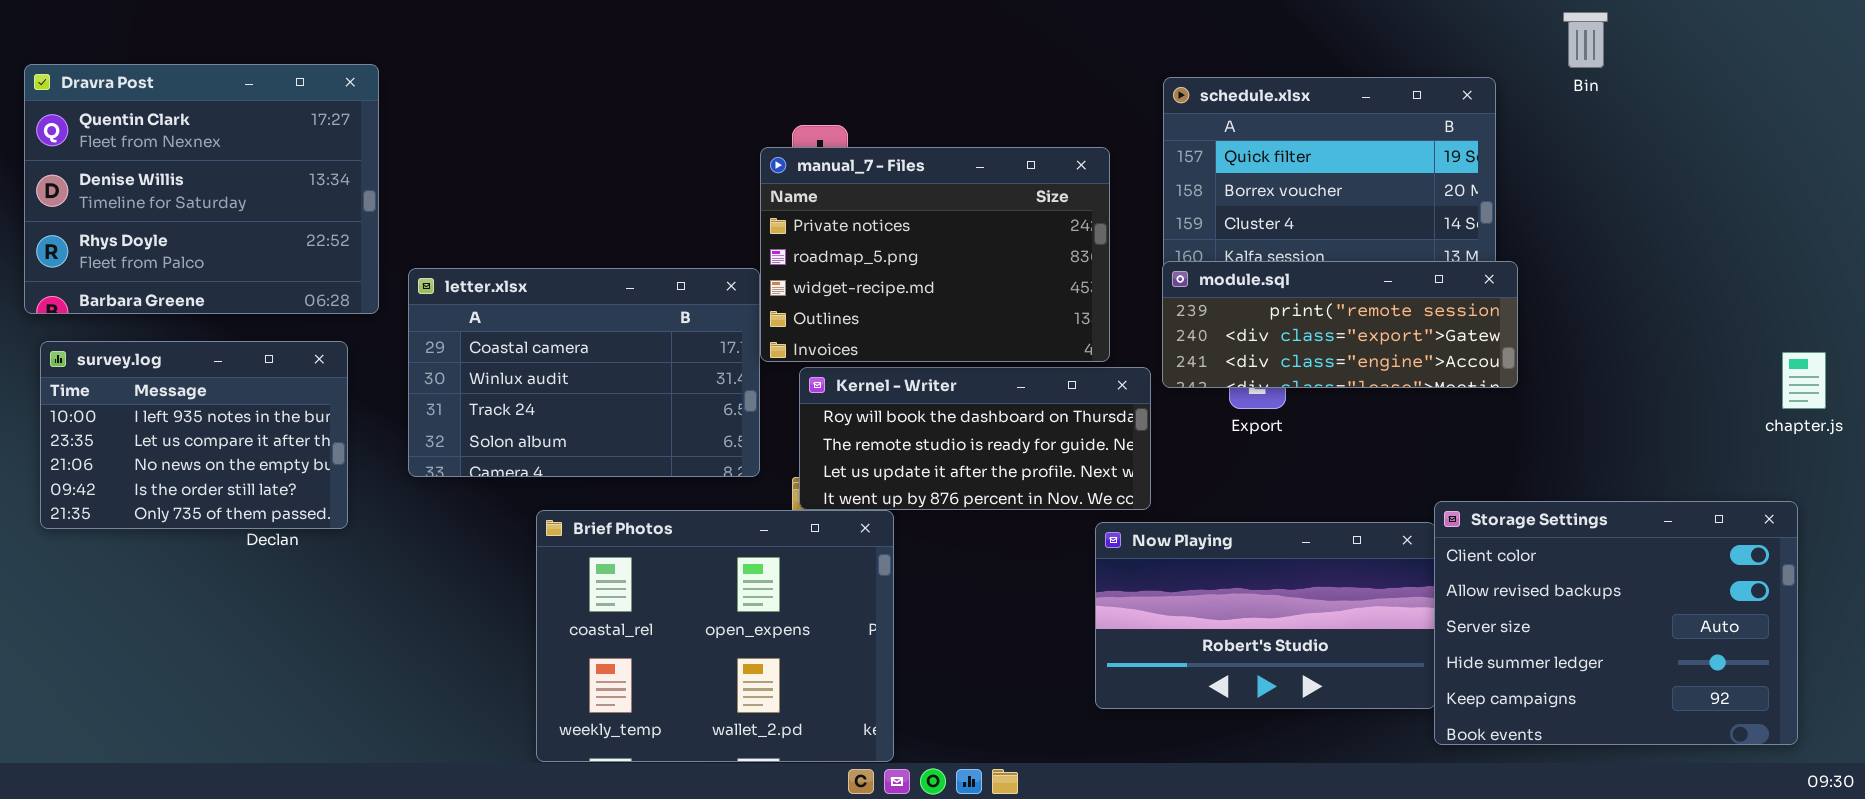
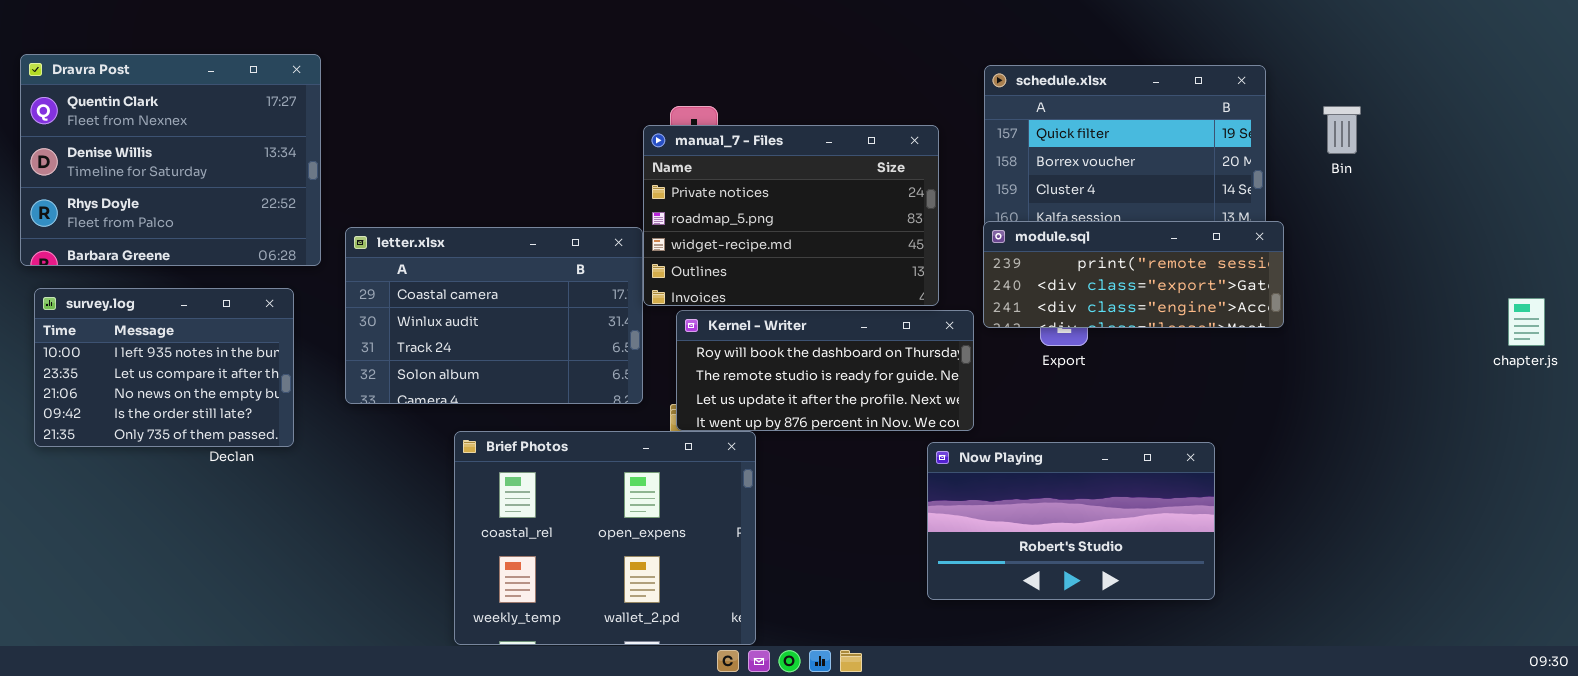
Bin: [1563,12,1608,68] -> [1323,106,1361,154], moved
Storage Settings: [1434,501,1798,745] -> none, closed

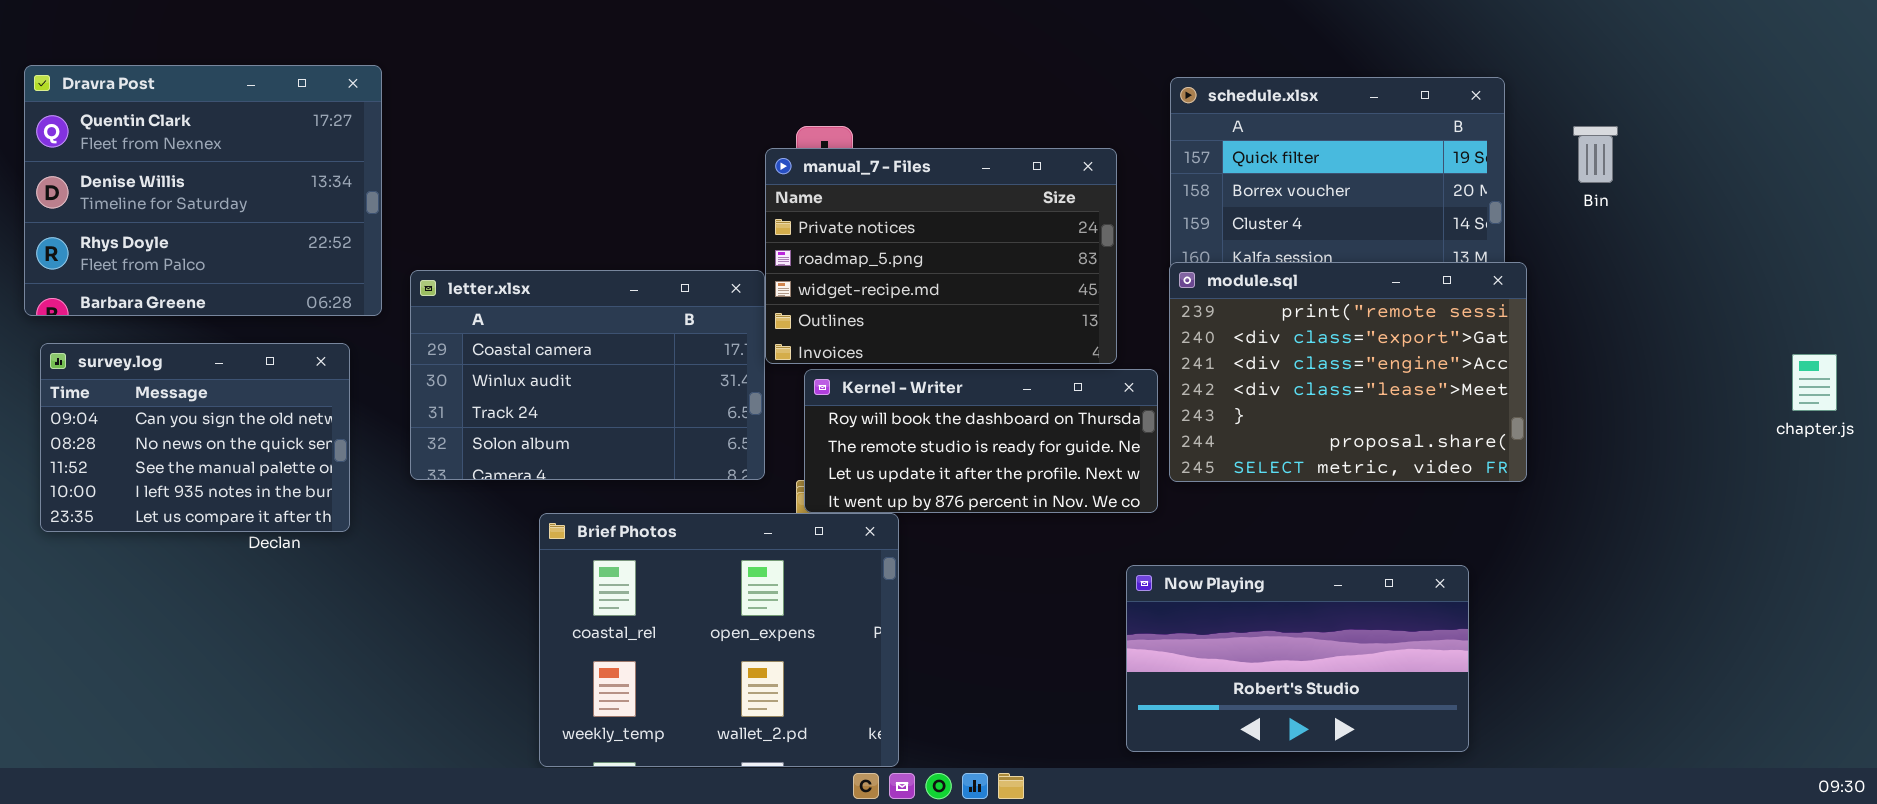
module.sql: [983,221,1284,328] -> [1169,262,1527,482], resized
survey.log: [34,288,294,447] -> [40,343,350,532], scrolled up 3 rows
Now Playing: [927,442,1215,600] -> [1126,565,1469,752], moved

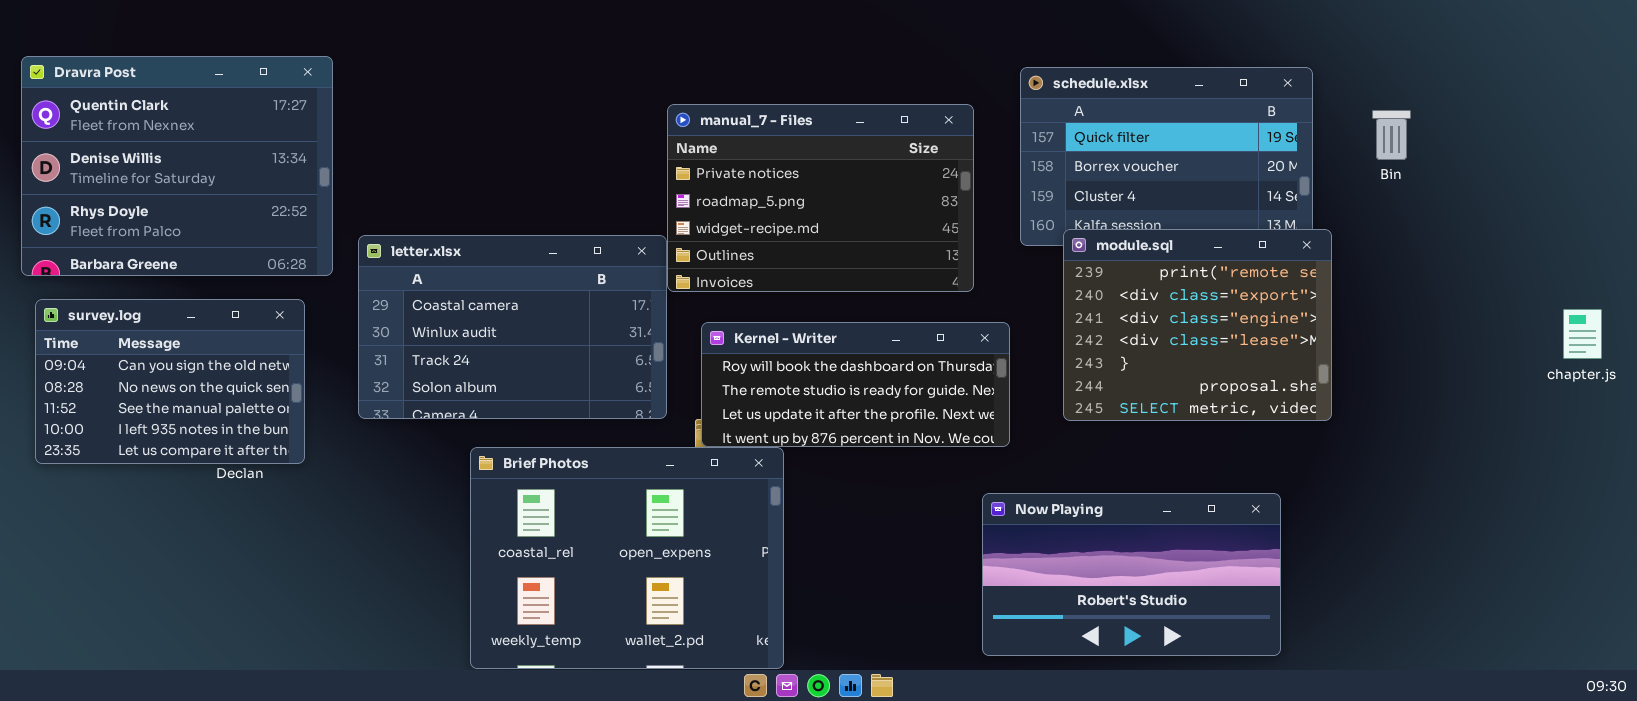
manual_7 - Files: [765,148,1117,364] -> [667,104,974,292], moved
module.sql: [1169,262,1527,482] -> [1063,229,1332,421], resized

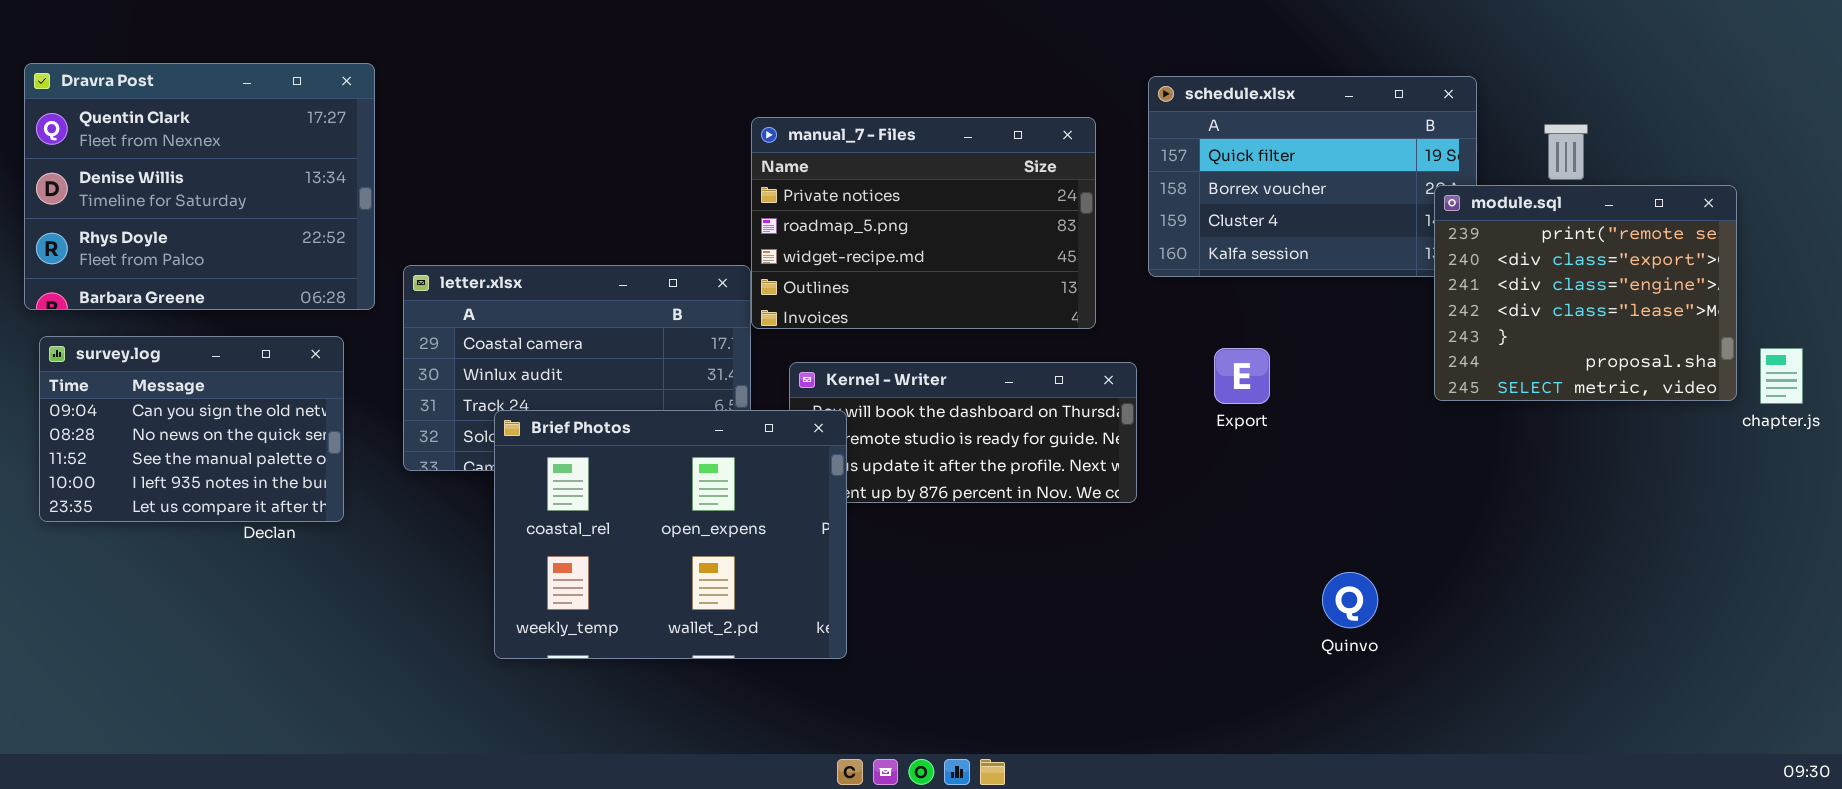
module.sql: [1063,229,1332,421] -> [1434,185,1737,401], moved
Brief Photos: [470,447,784,669] -> [494,410,847,659], moved
Now Playing: [982,493,1281,656] -> none, closed

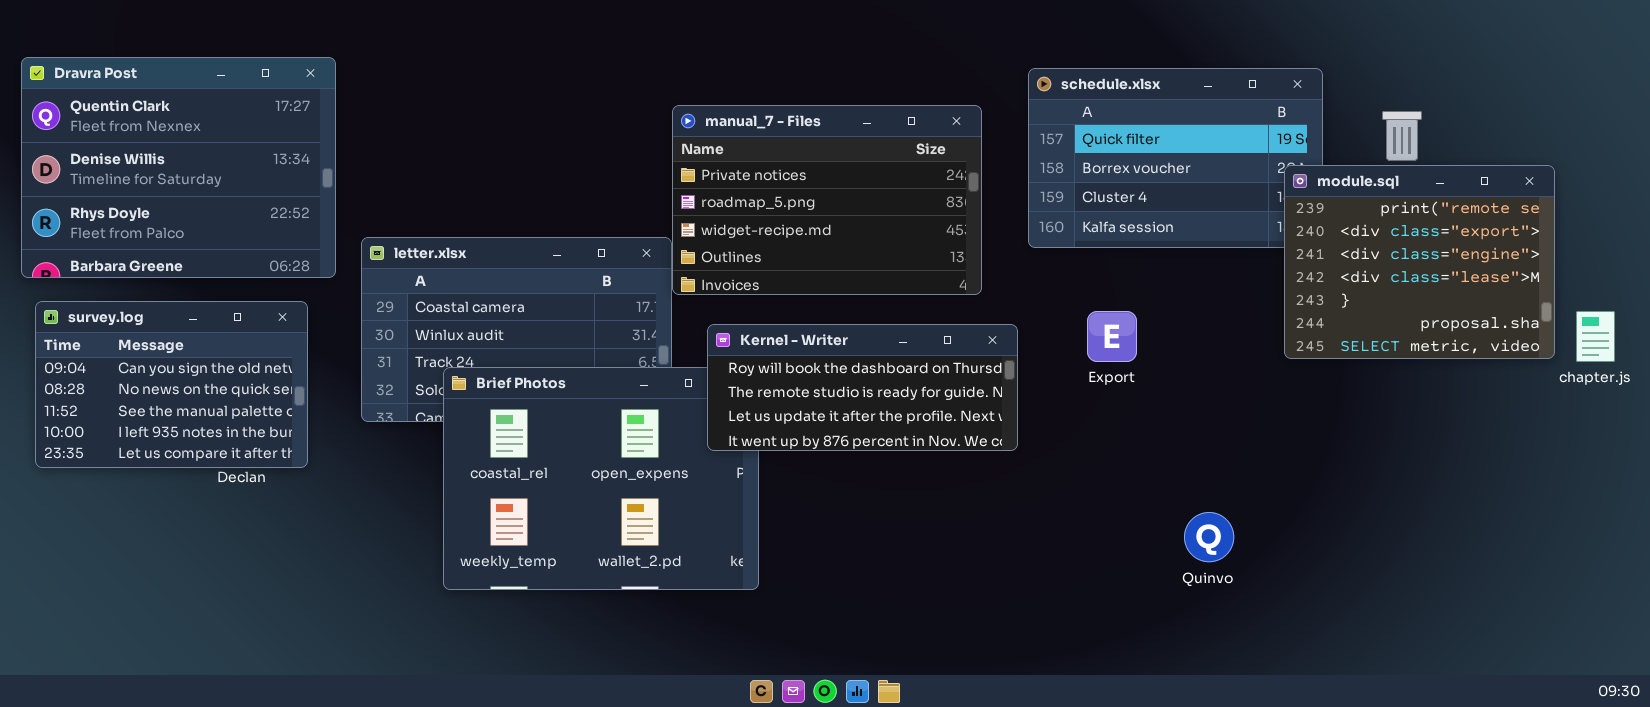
Kernel - Writer: [789,362,1137,503] -> [707,324,1018,451], raised

